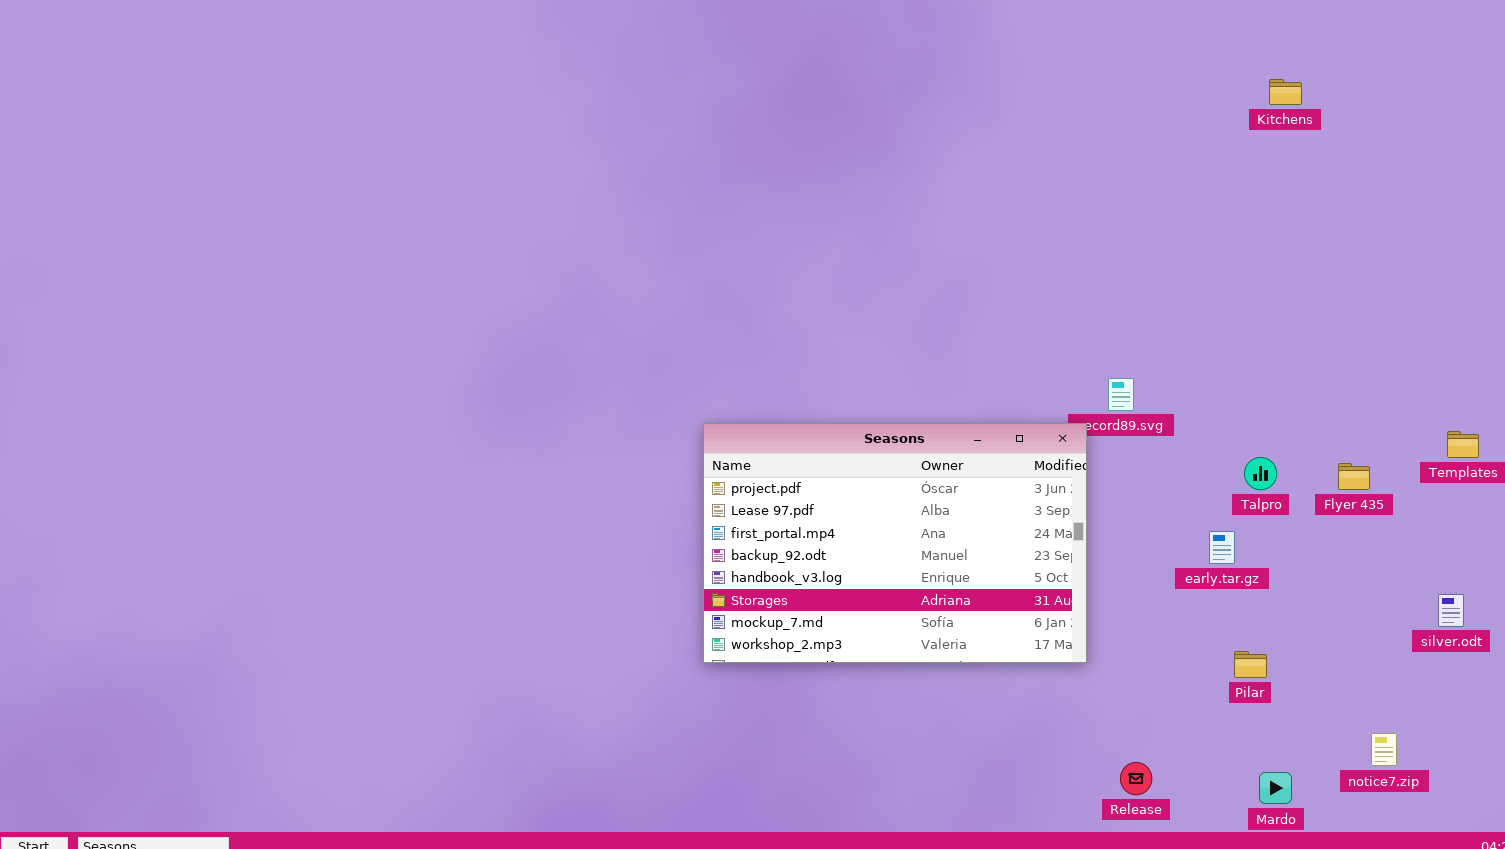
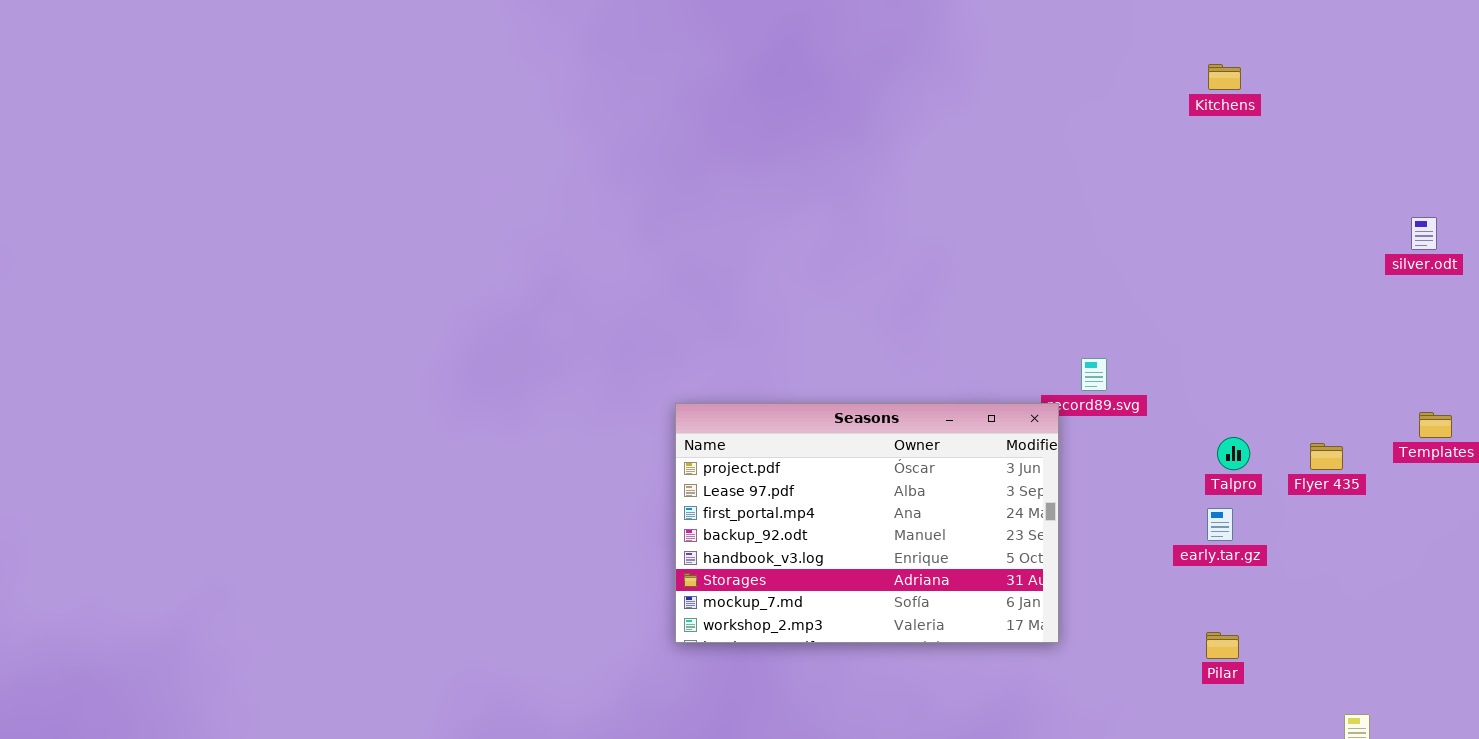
Kitchens: [1269,79,1302,105] -> [1208,64,1241,90], moved
early.tar.gz: [1209,531,1235,564] -> [1207,508,1233,541], moved
silver.odt: [1438,594,1464,627] -> [1411,217,1437,250], moved

